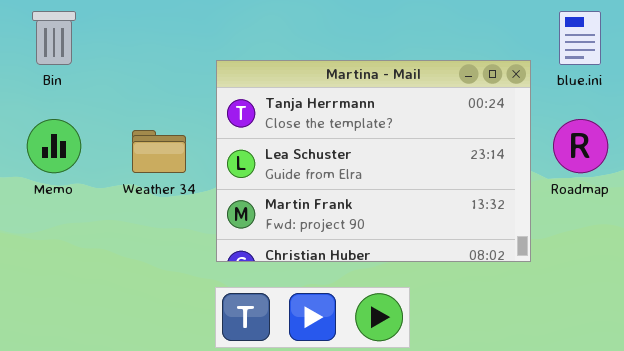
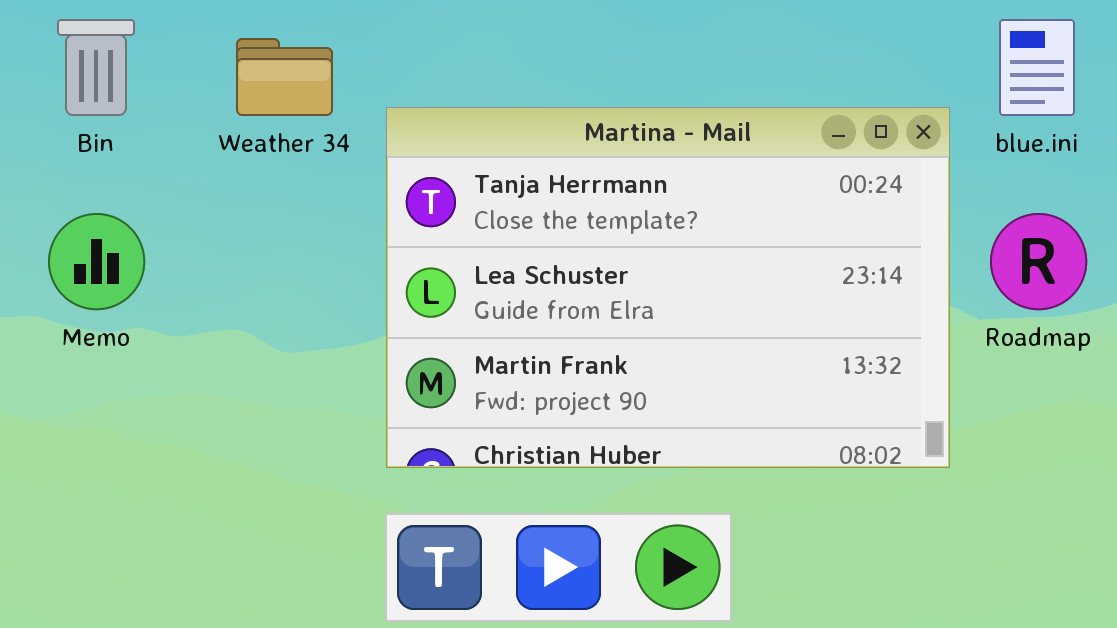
Weather 34: [132,130,186,173] -> [236,38,333,116], moved

